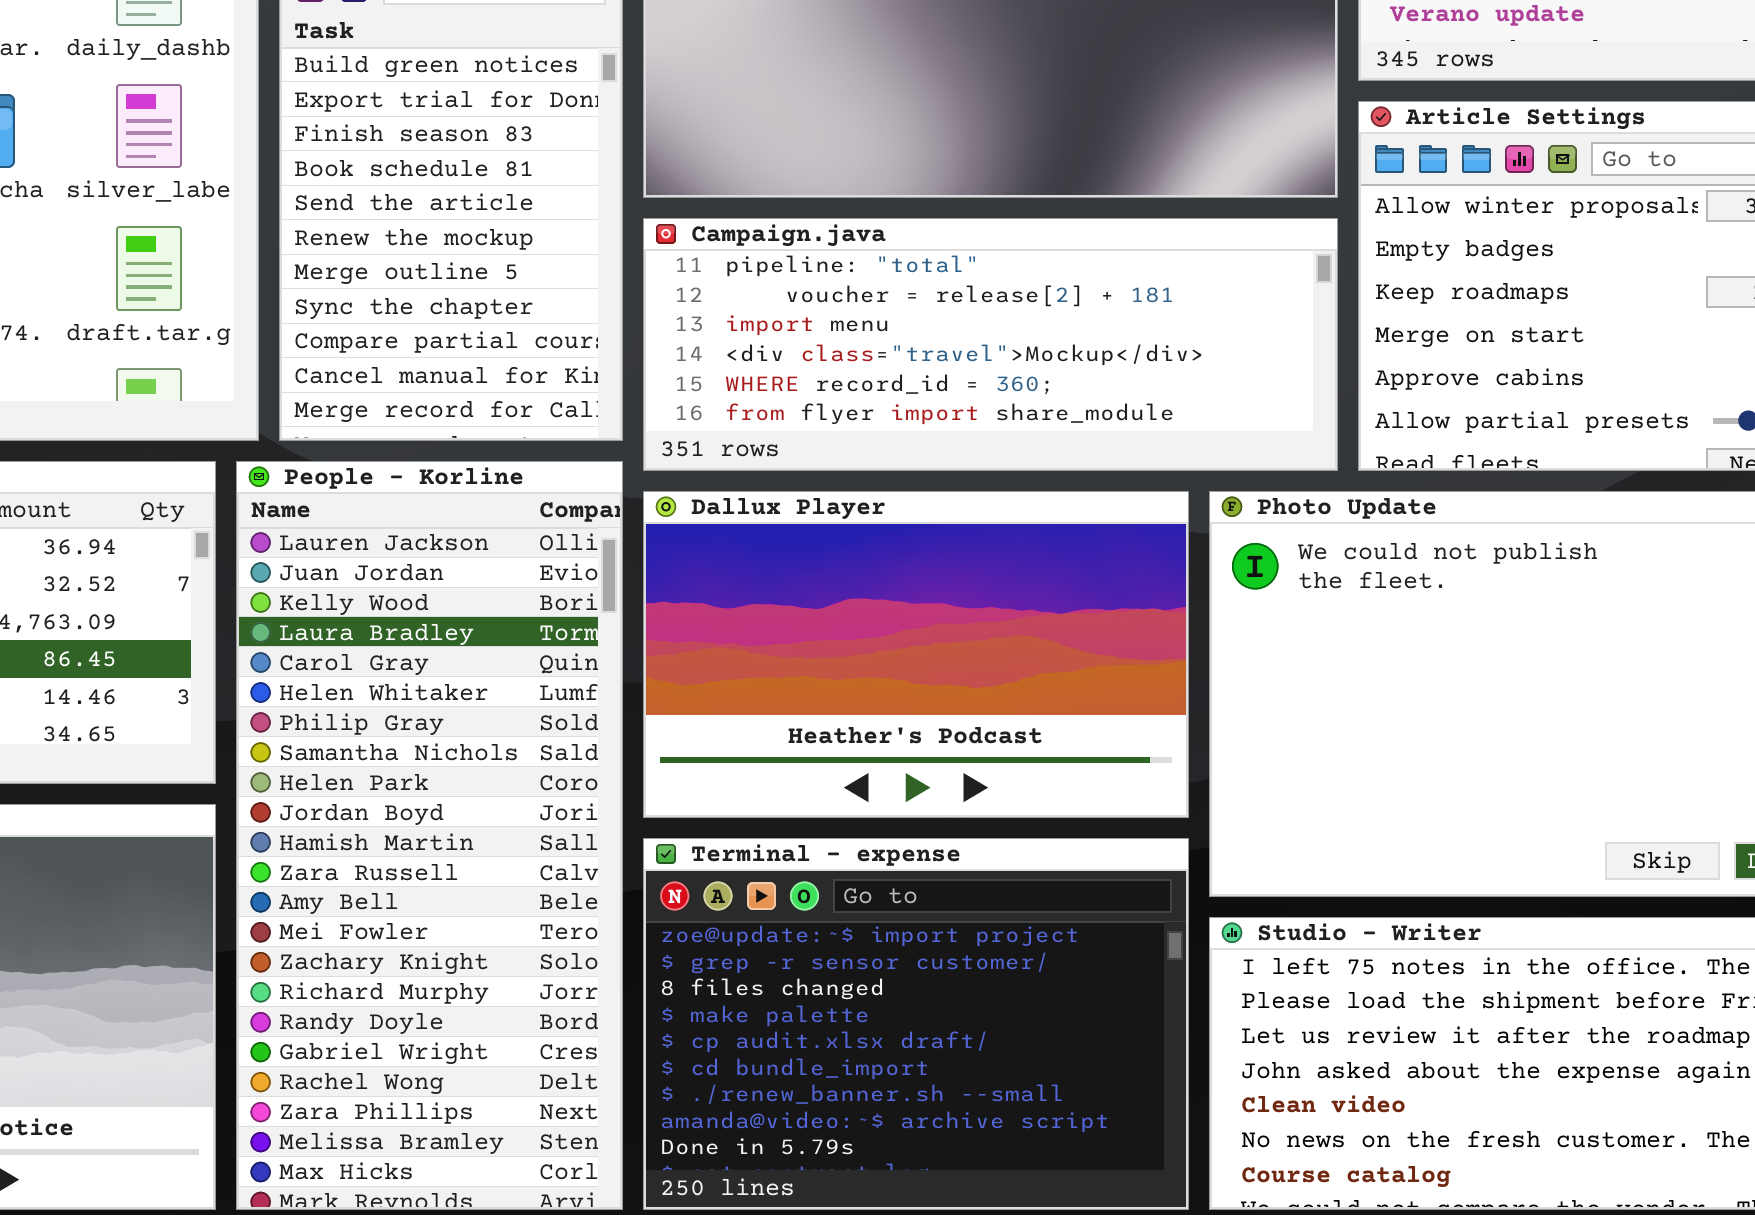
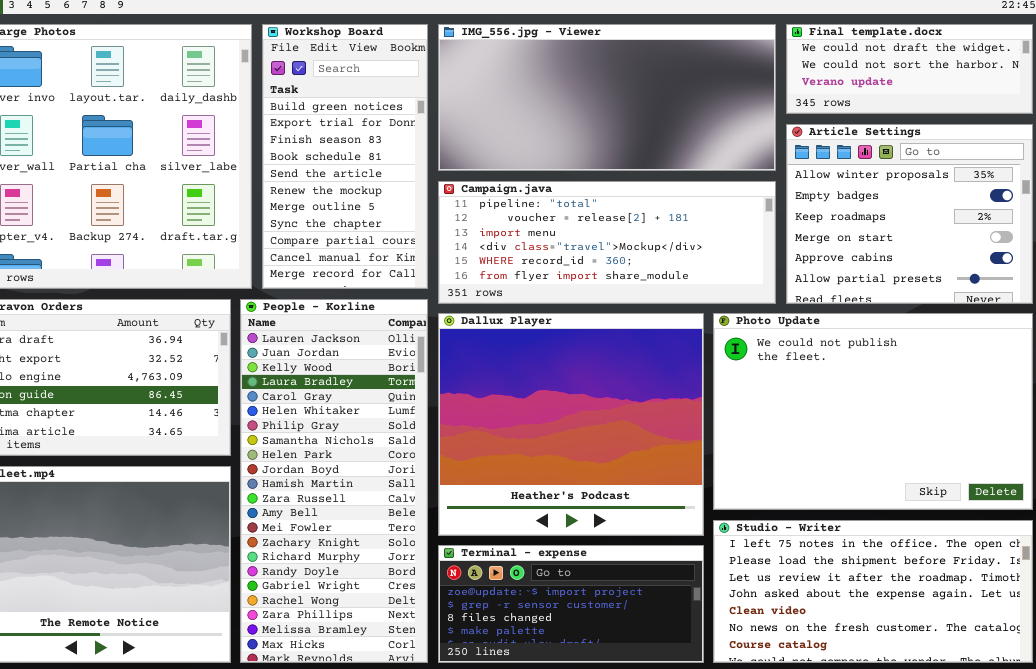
Dallux Player: [643,491,1189,818] -> [438,313,704,536], resized
Terminal - expense: [643,838,1189,1210] -> [438,545,704,663], resized

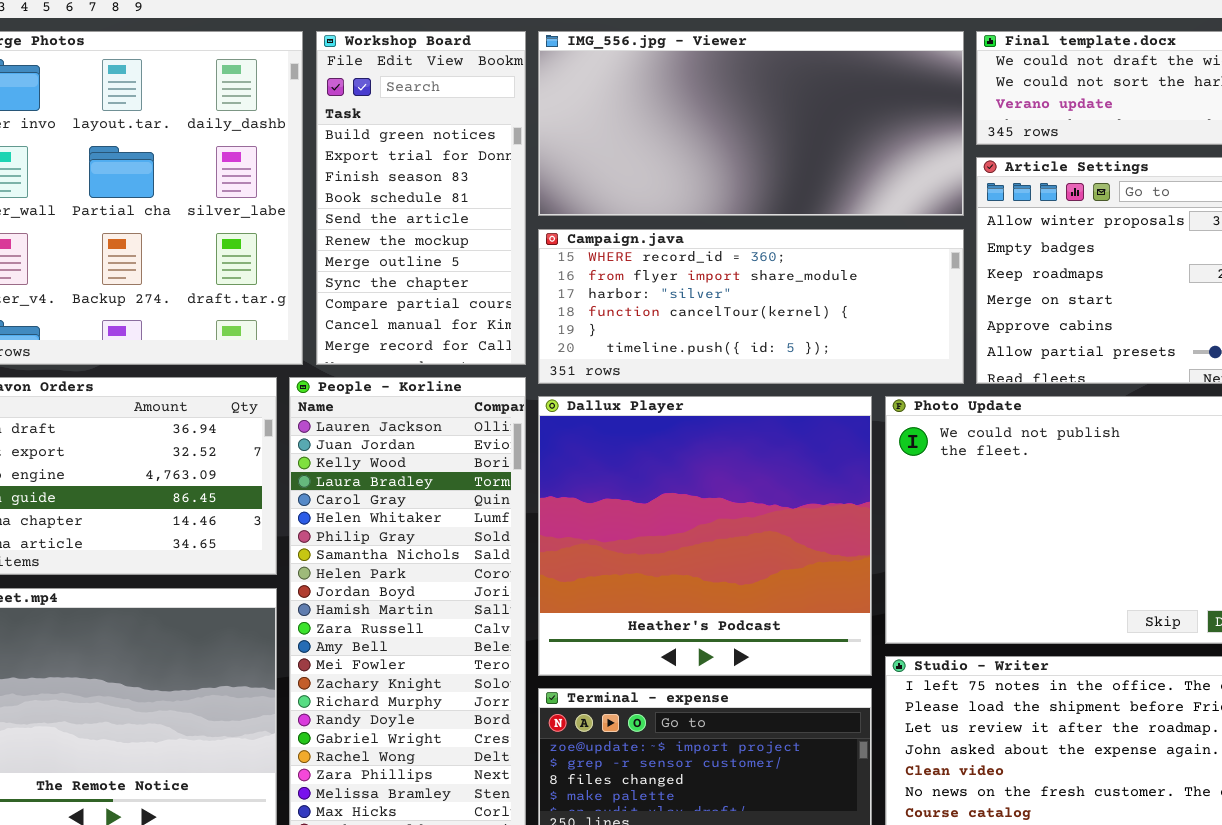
Campaign.java: [438,181,776,304] -> [538,229,964,384], scrolled down 4 rows

